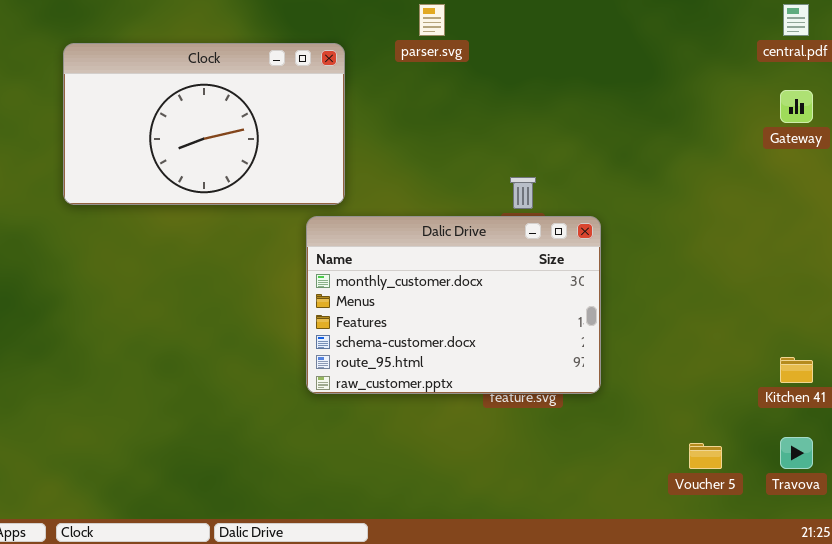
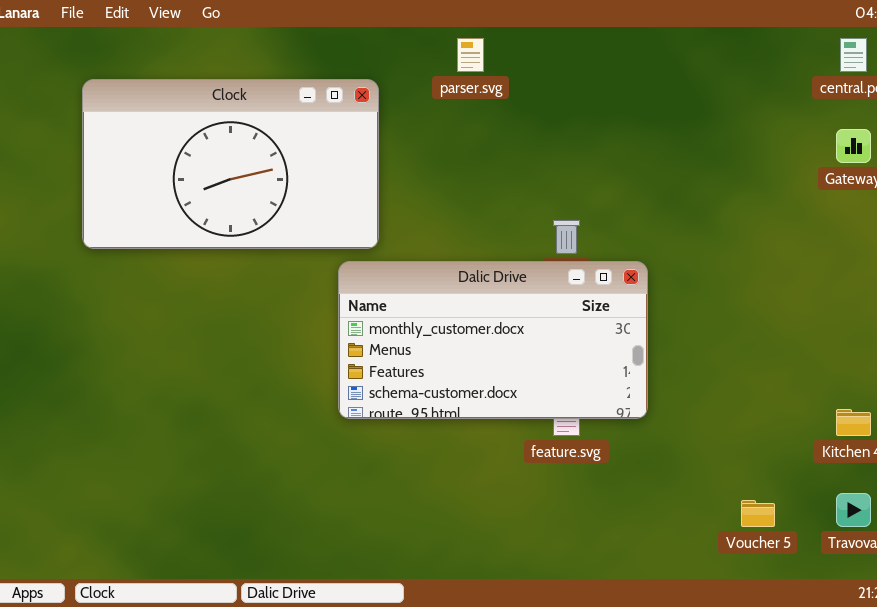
Dalic Drive: [306,216,601,394] -> [338,261,648,419], resized

